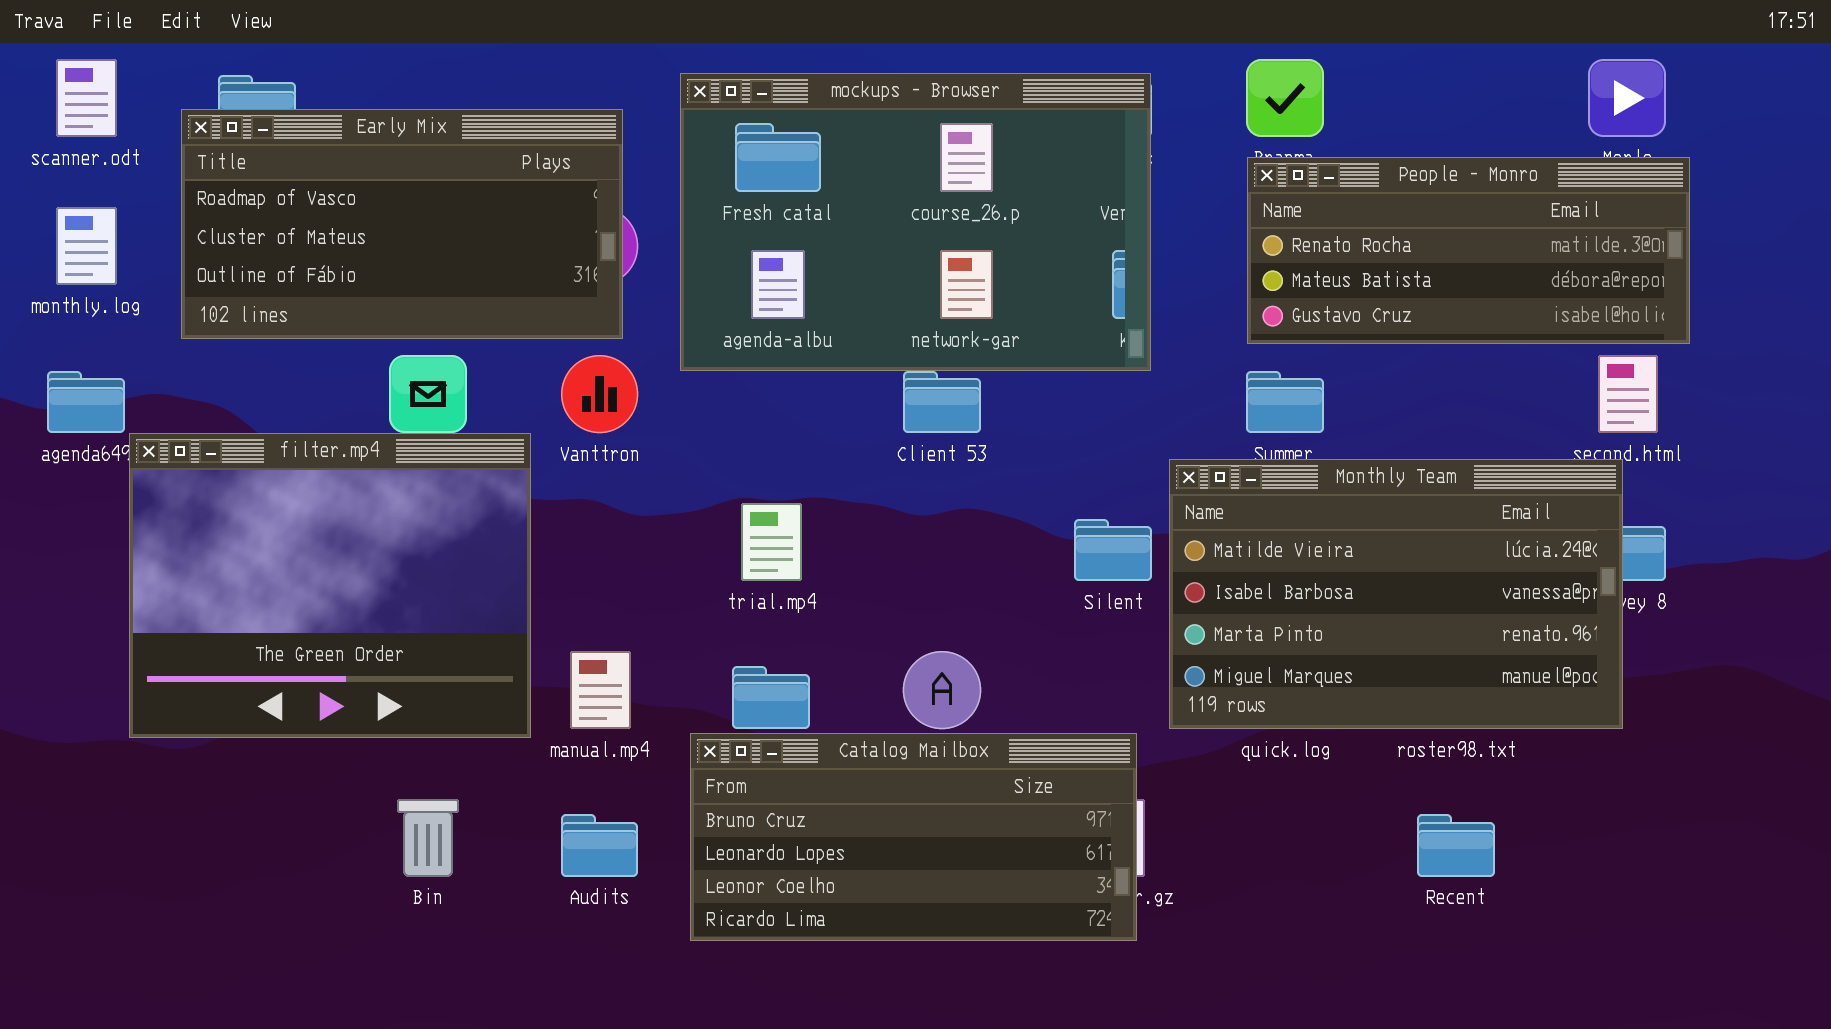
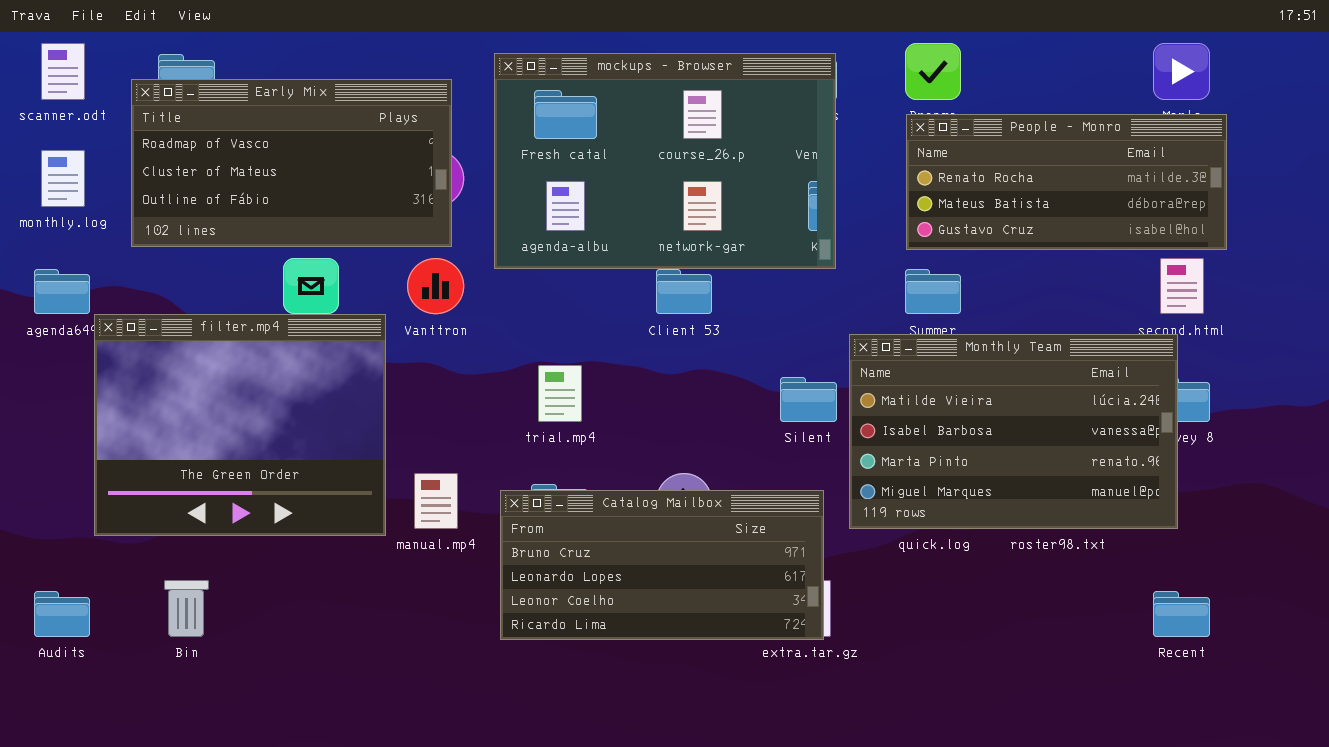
Catalog Mailbox: [690,733,1137,941] -> [500,490,824,640], moved
Bin: [397,799,459,877] -> [164,580,209,637], moved
Audits: [561,814,638,877] -> [34,591,90,637], moved
Recent: [1417,814,1495,877] -> [1153,591,1210,637], moved

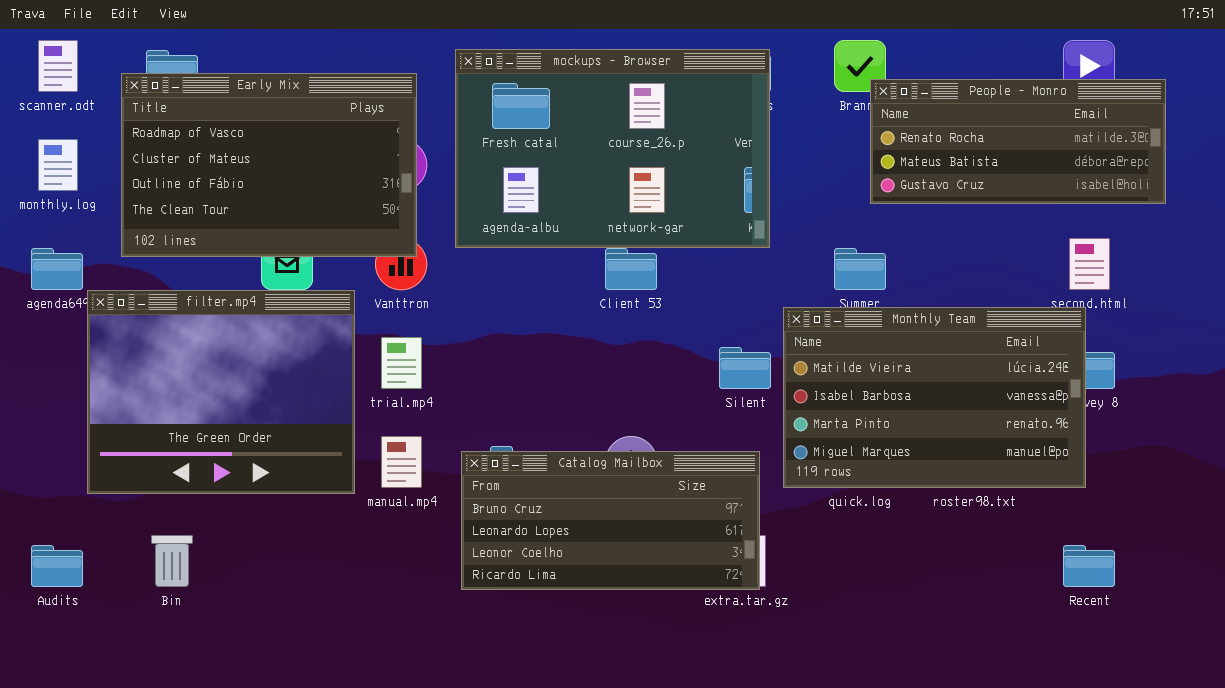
Early Mix: [131,79,452,247] -> [121,73,417,257], resized
People - Monro: [906,114,1227,250] -> [870,79,1166,204], moved
trial.mp4: [538,365,582,422] -> [381,337,422,389], moved

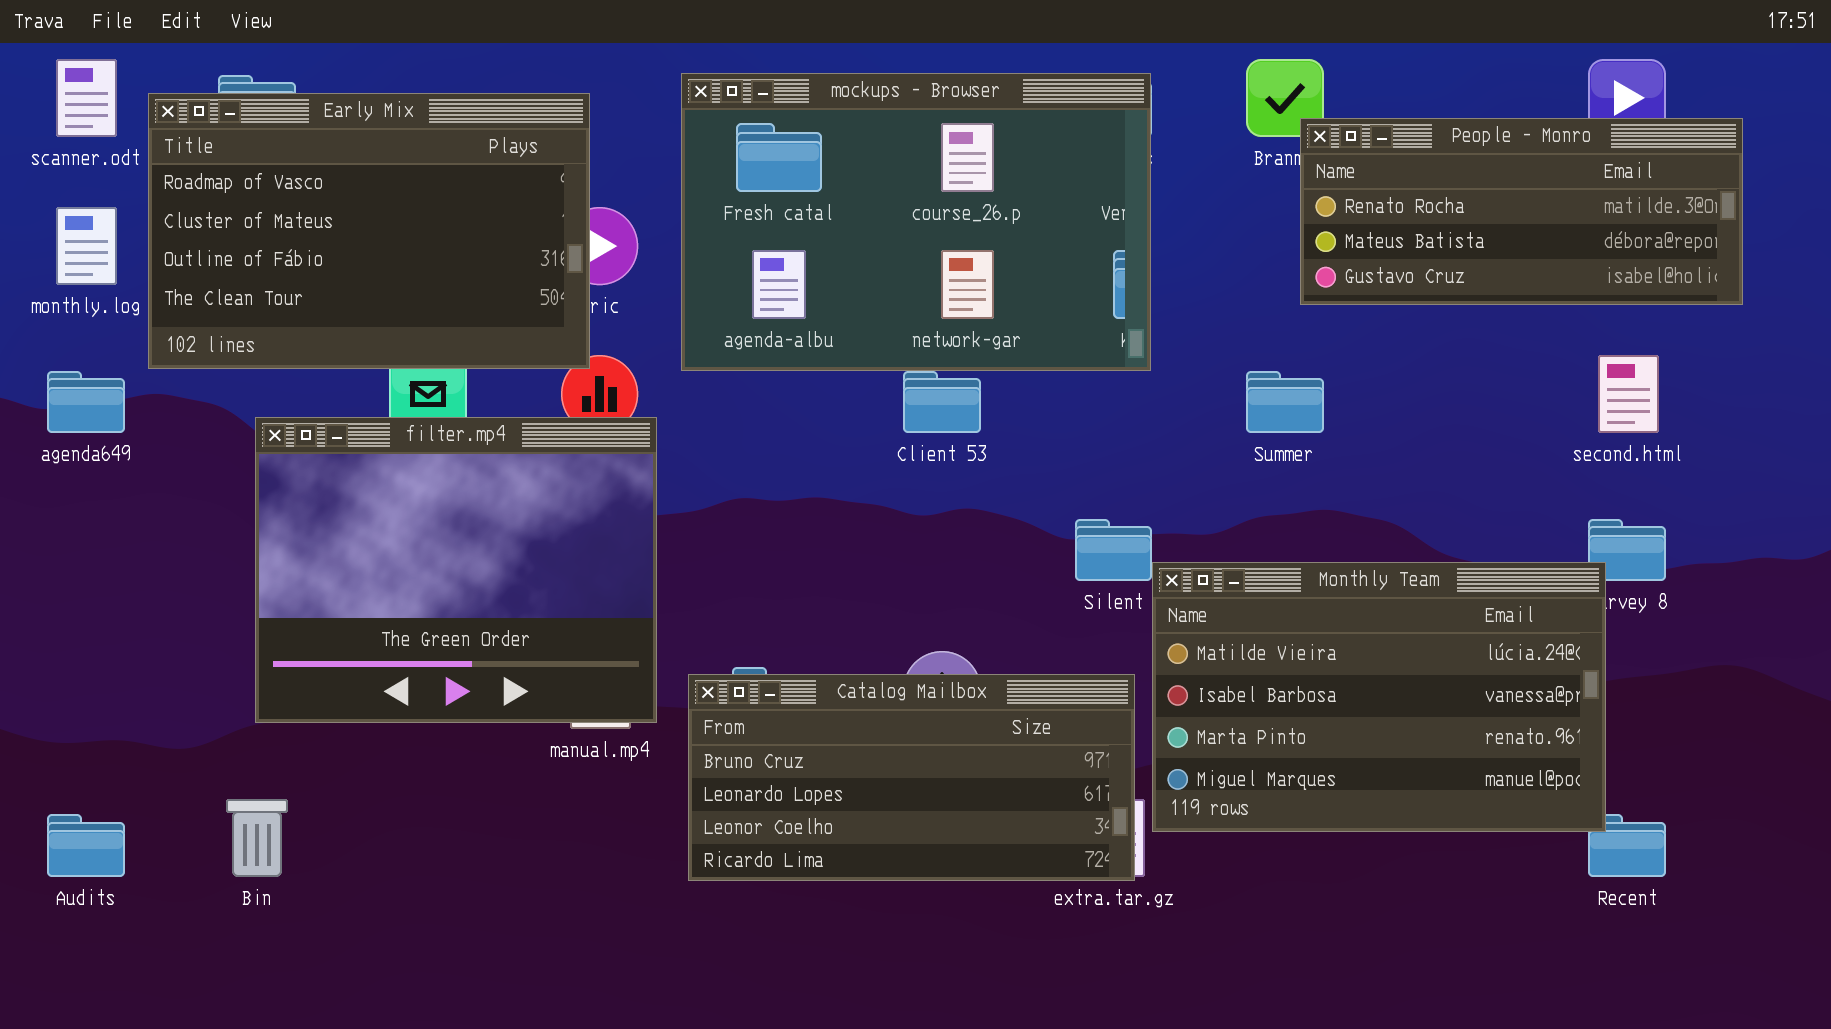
Early Mix: [121,73,417,257] -> [148,93,590,369], moved
filter.mp4: [87,290,355,494] -> [255,417,657,723], moved
Monthly Team: [783,307,1086,488] -> [1152,562,1606,832], moved

